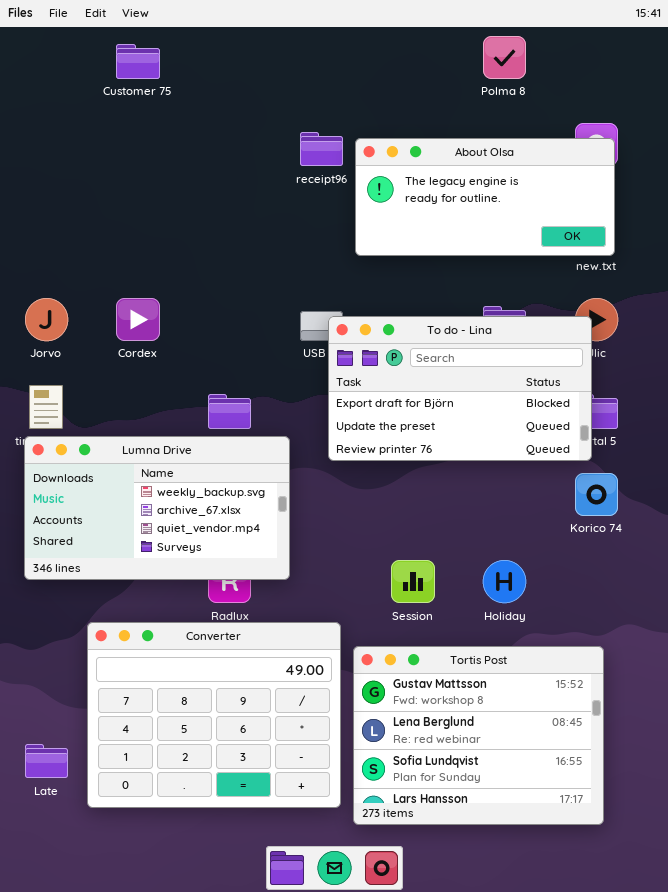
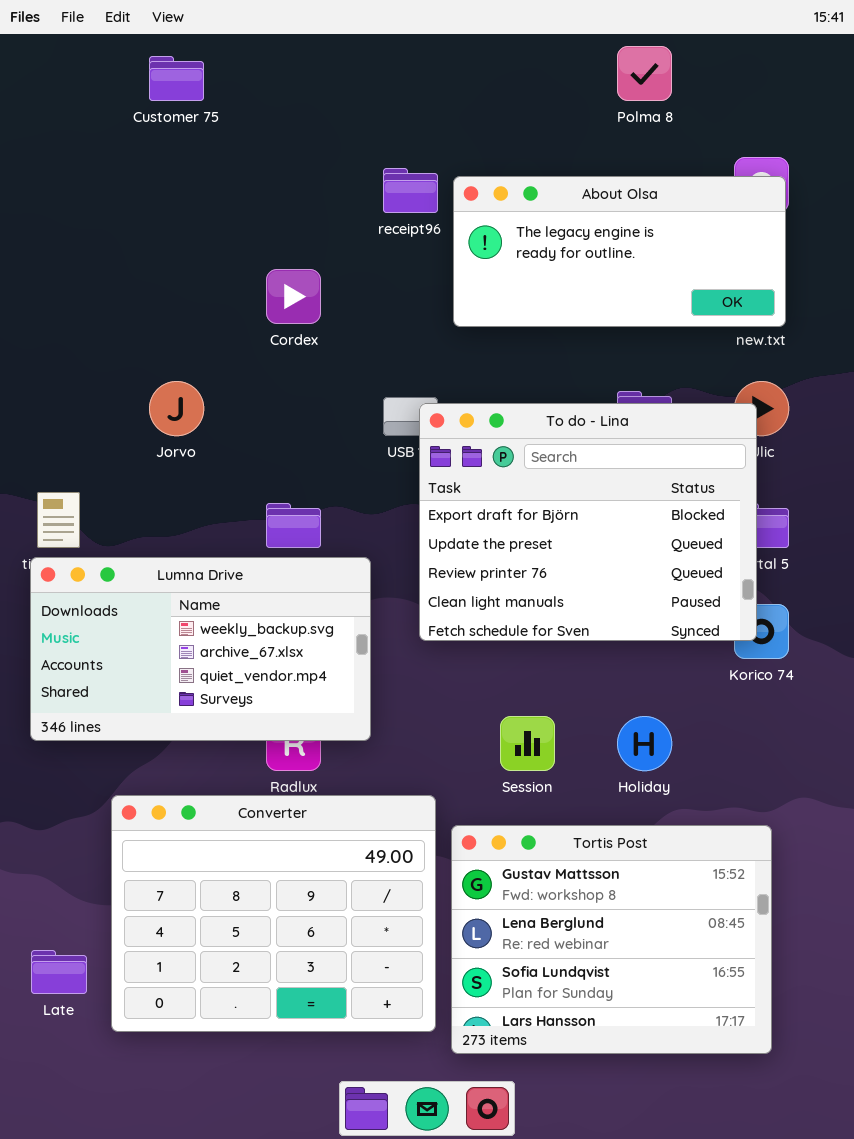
Jorvo: [25,298,68,341] -> [149,381,204,436], moved
Cordex: [116,298,160,341] -> [266,269,321,324], moved
To do - Lina: [328,316,592,461] -> [419,403,757,641], resized

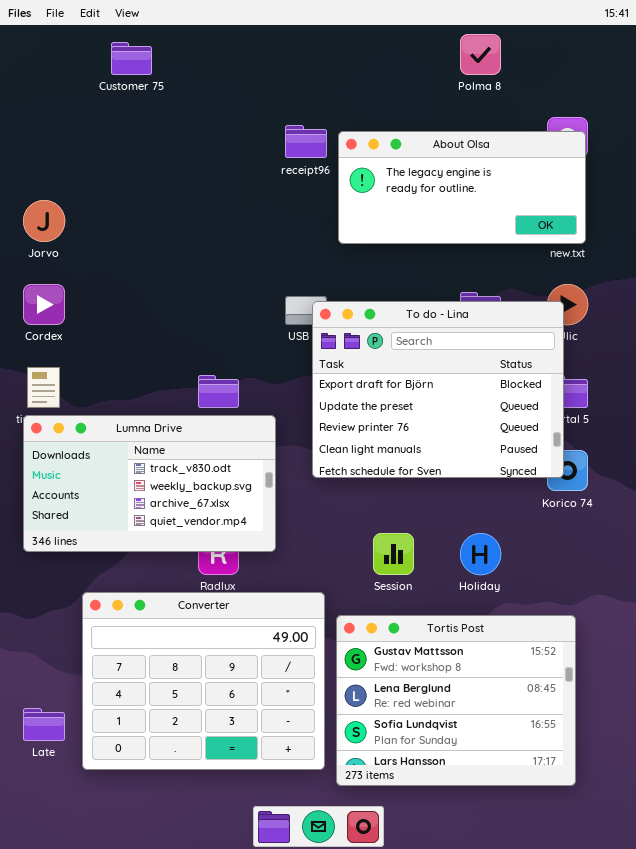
Cordex: [266,269,321,324] -> [23,284,65,325], moved
Jorvo: [149,381,204,436] -> [23,200,65,242], moved
Lumna Drive: [30,557,371,741] -> [23,415,276,552], scrolled up 1 row

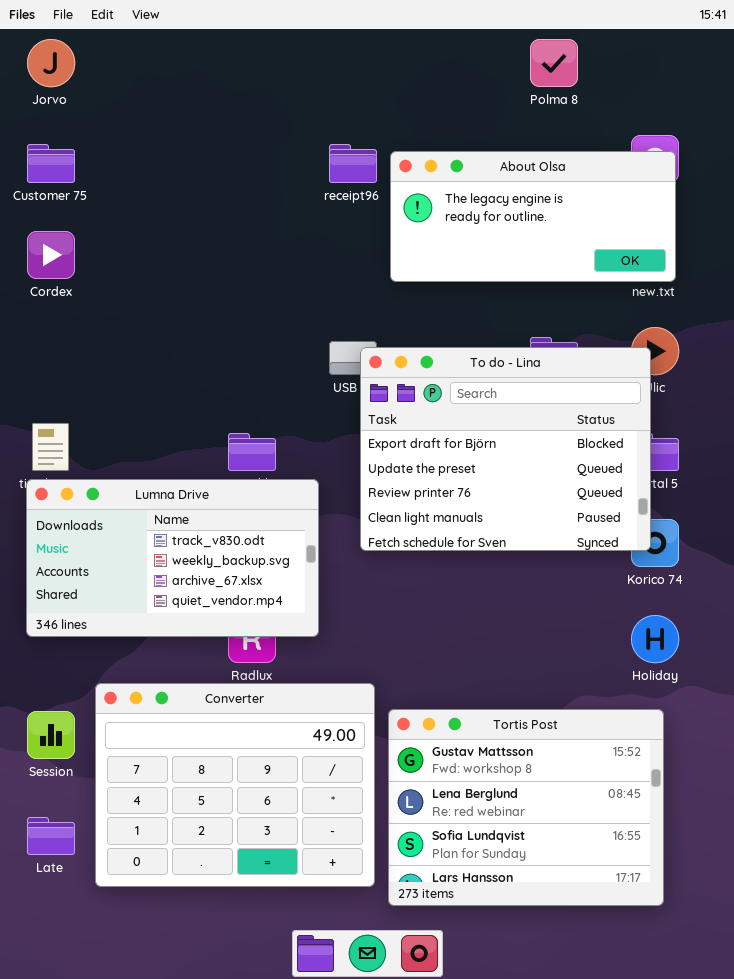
Customer 75: [111,42,152,75] -> [27,144,75,183], moved
Jorvo: [23,200,65,242] -> [27,39,75,87], moved
Cordex: [23,284,65,325] -> [27,231,75,279], moved
Session: [373,533,414,575] -> [27,711,75,759], moved
Holiday: [460,533,501,575] -> [631,615,679,663], moved

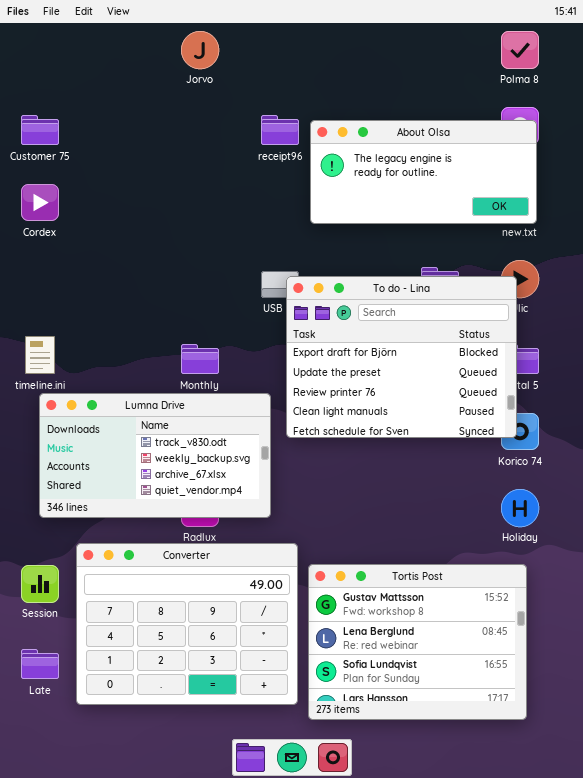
Jorvo: [27,39,75,87] -> [181,31,219,69], moved
Polma 8: [530,39,578,87] -> [501,31,539,69], moved
Lumna Drive: [26,479,319,637] -> [39,393,271,518], moved

